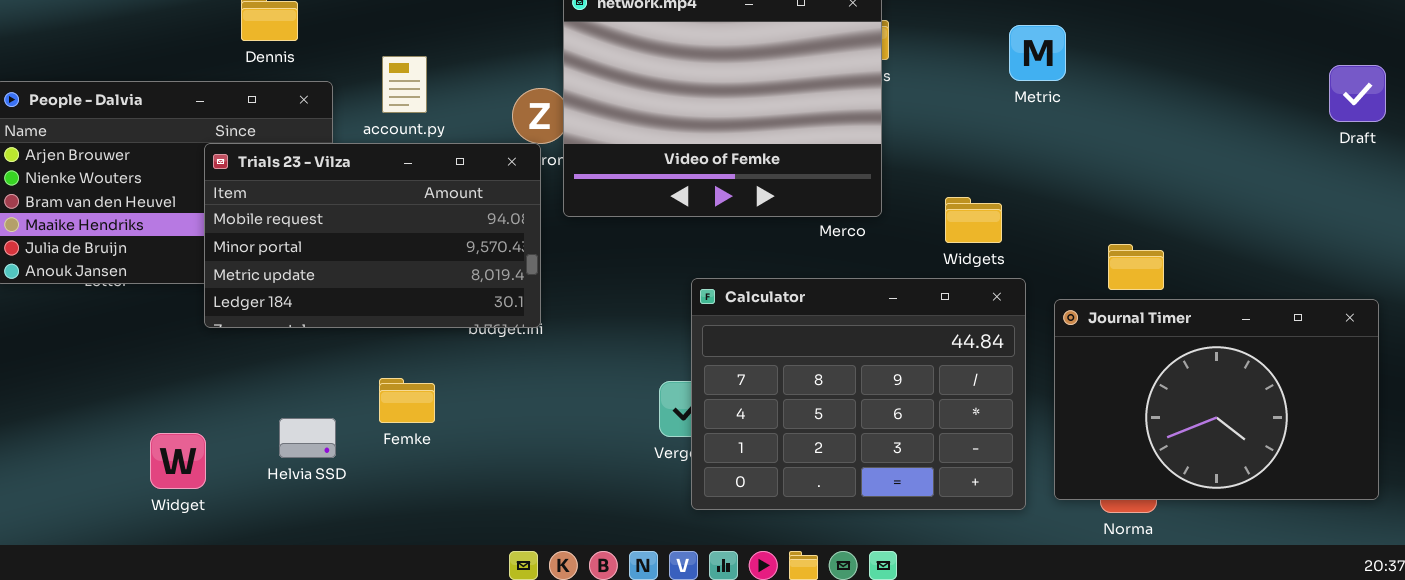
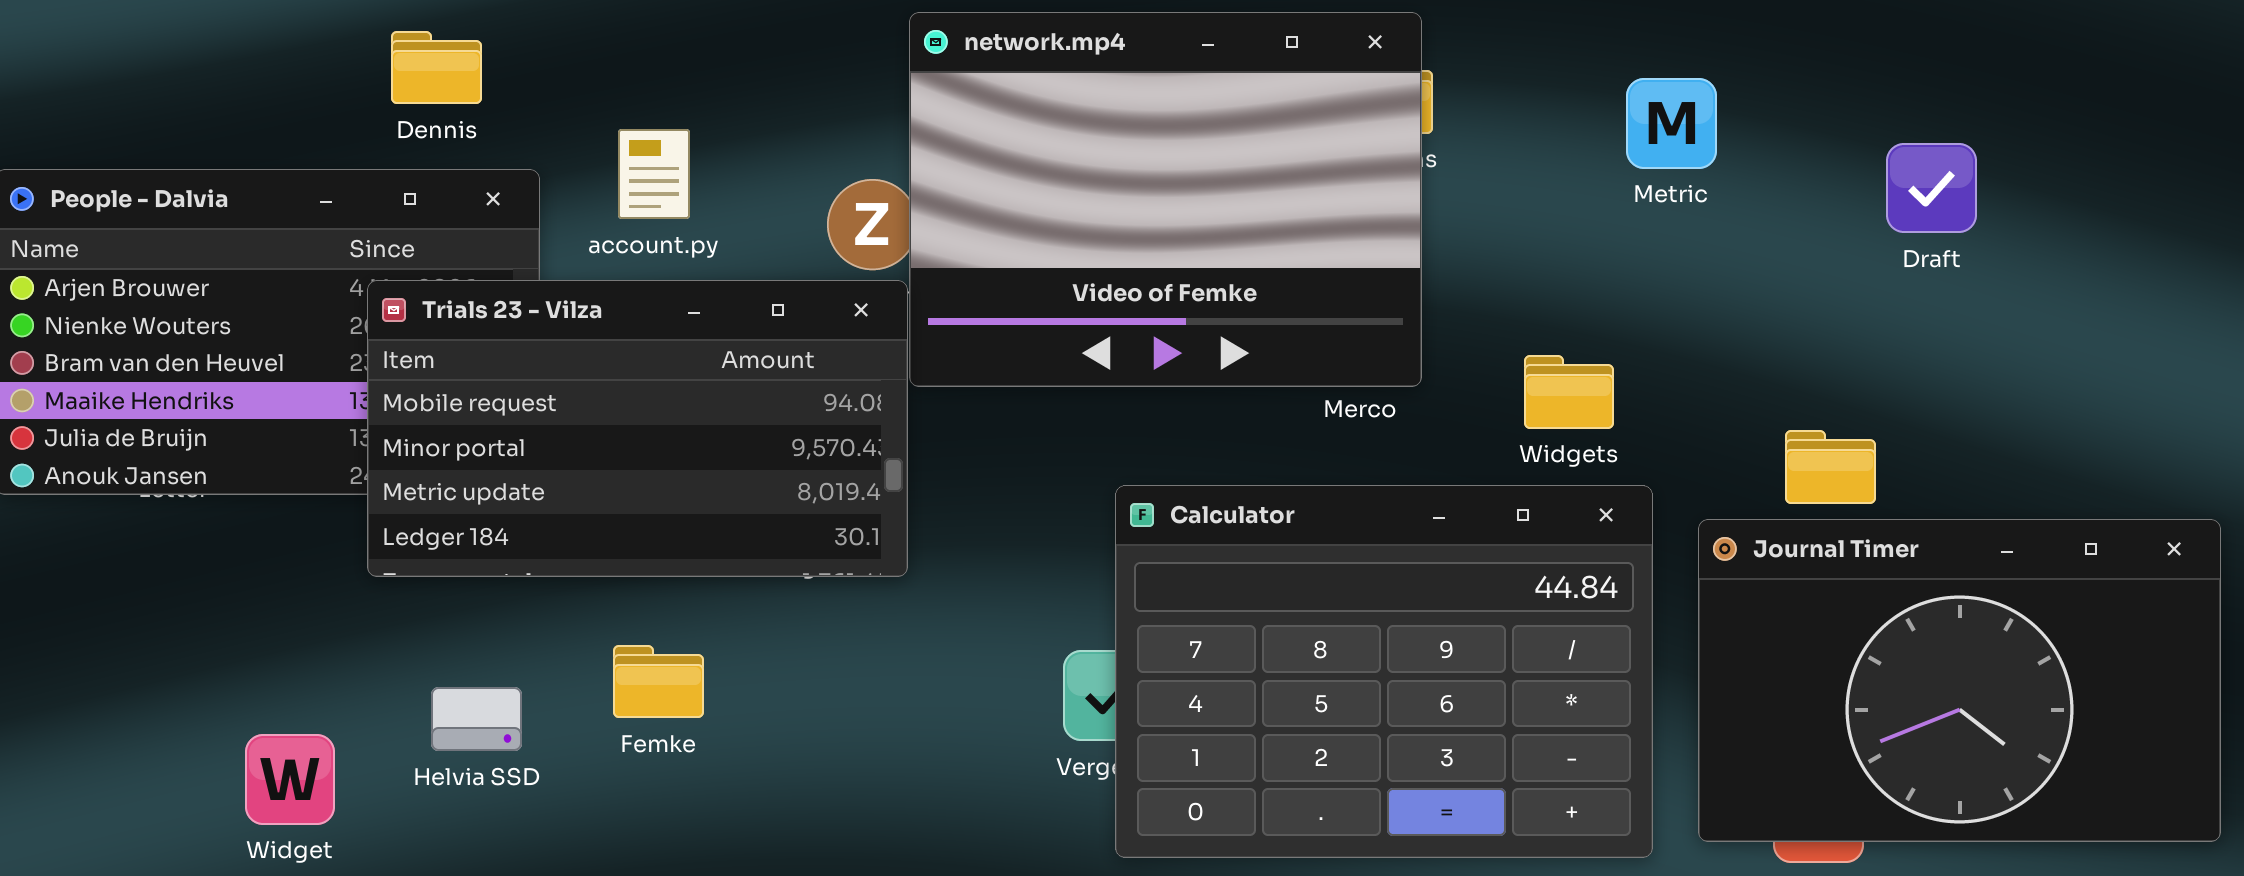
Draft: [1329,65,1386,122] -> [1886,143,1977,233], moved
Trials 23 - Vilza: [204,143,541,328] -> [367,280,908,577], moved
Helvia SSD: [279,418,336,458] -> [431,687,522,751], moved

